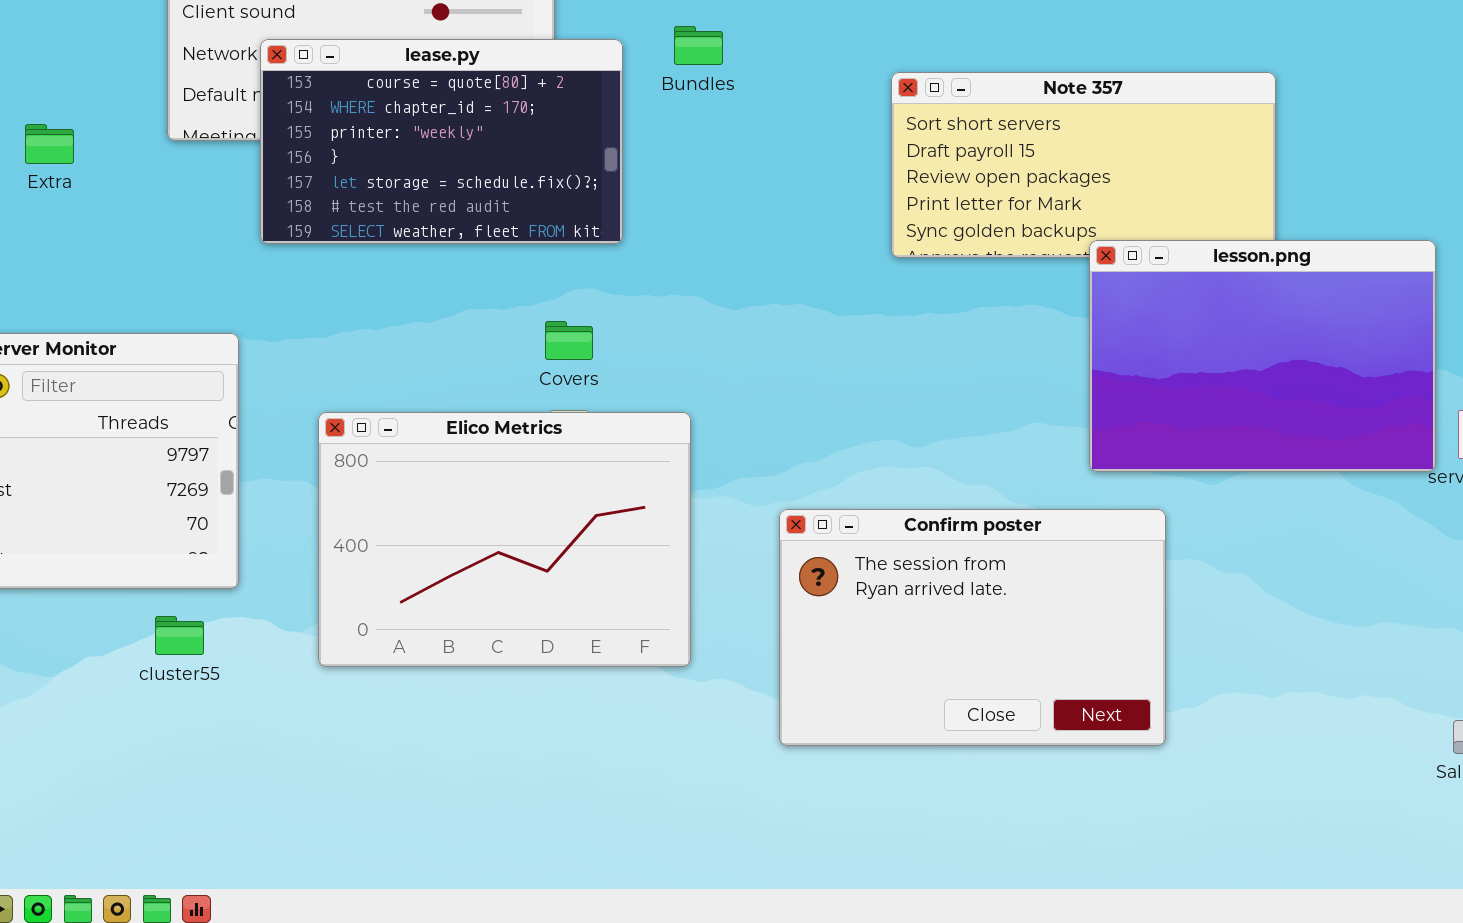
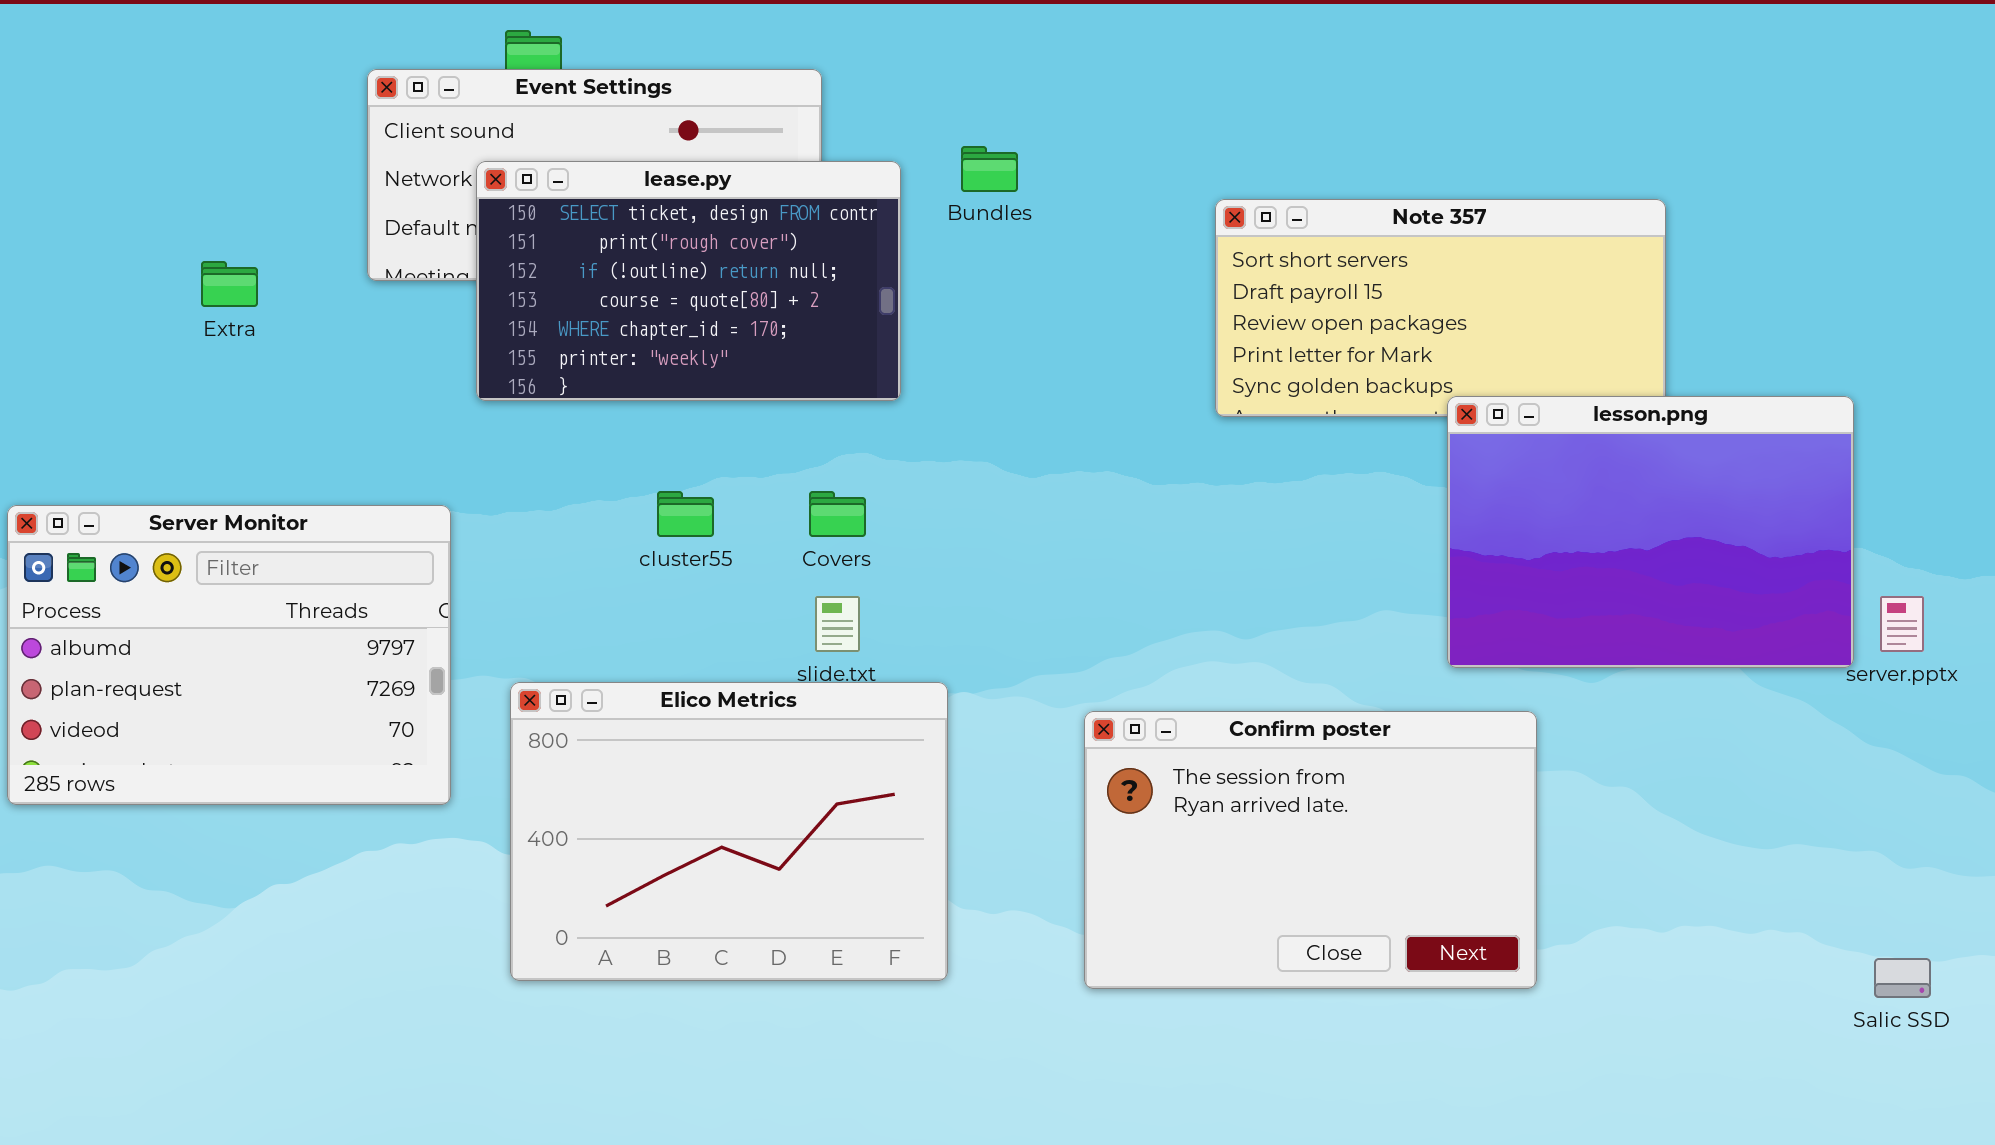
lease.py: [260,39,623,244] -> [476,161,901,401], scrolled up 3 rows
Elico Metrics: [318,412,691,667] -> [510,682,948,981], moved
cluster55: [155,616,204,655] -> [657,491,714,537], moved

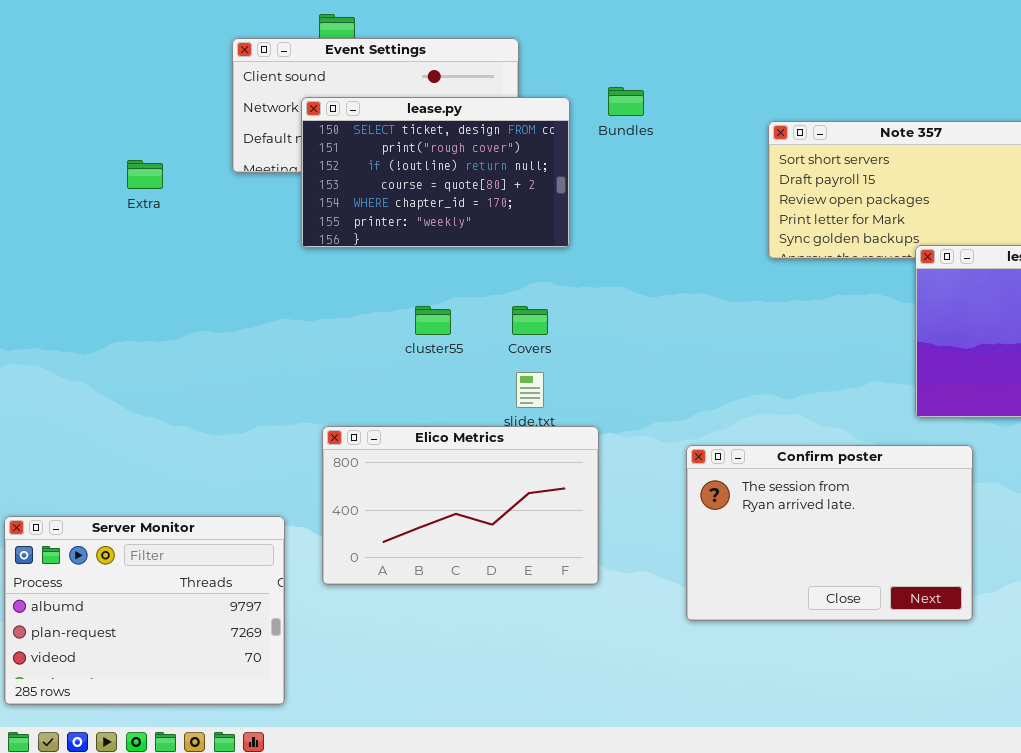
Server Monitor: [7,505,451,805] -> [4,516,285,705], moved
Elico Metrics: [510,682,948,981] -> [322,426,599,585], resized

